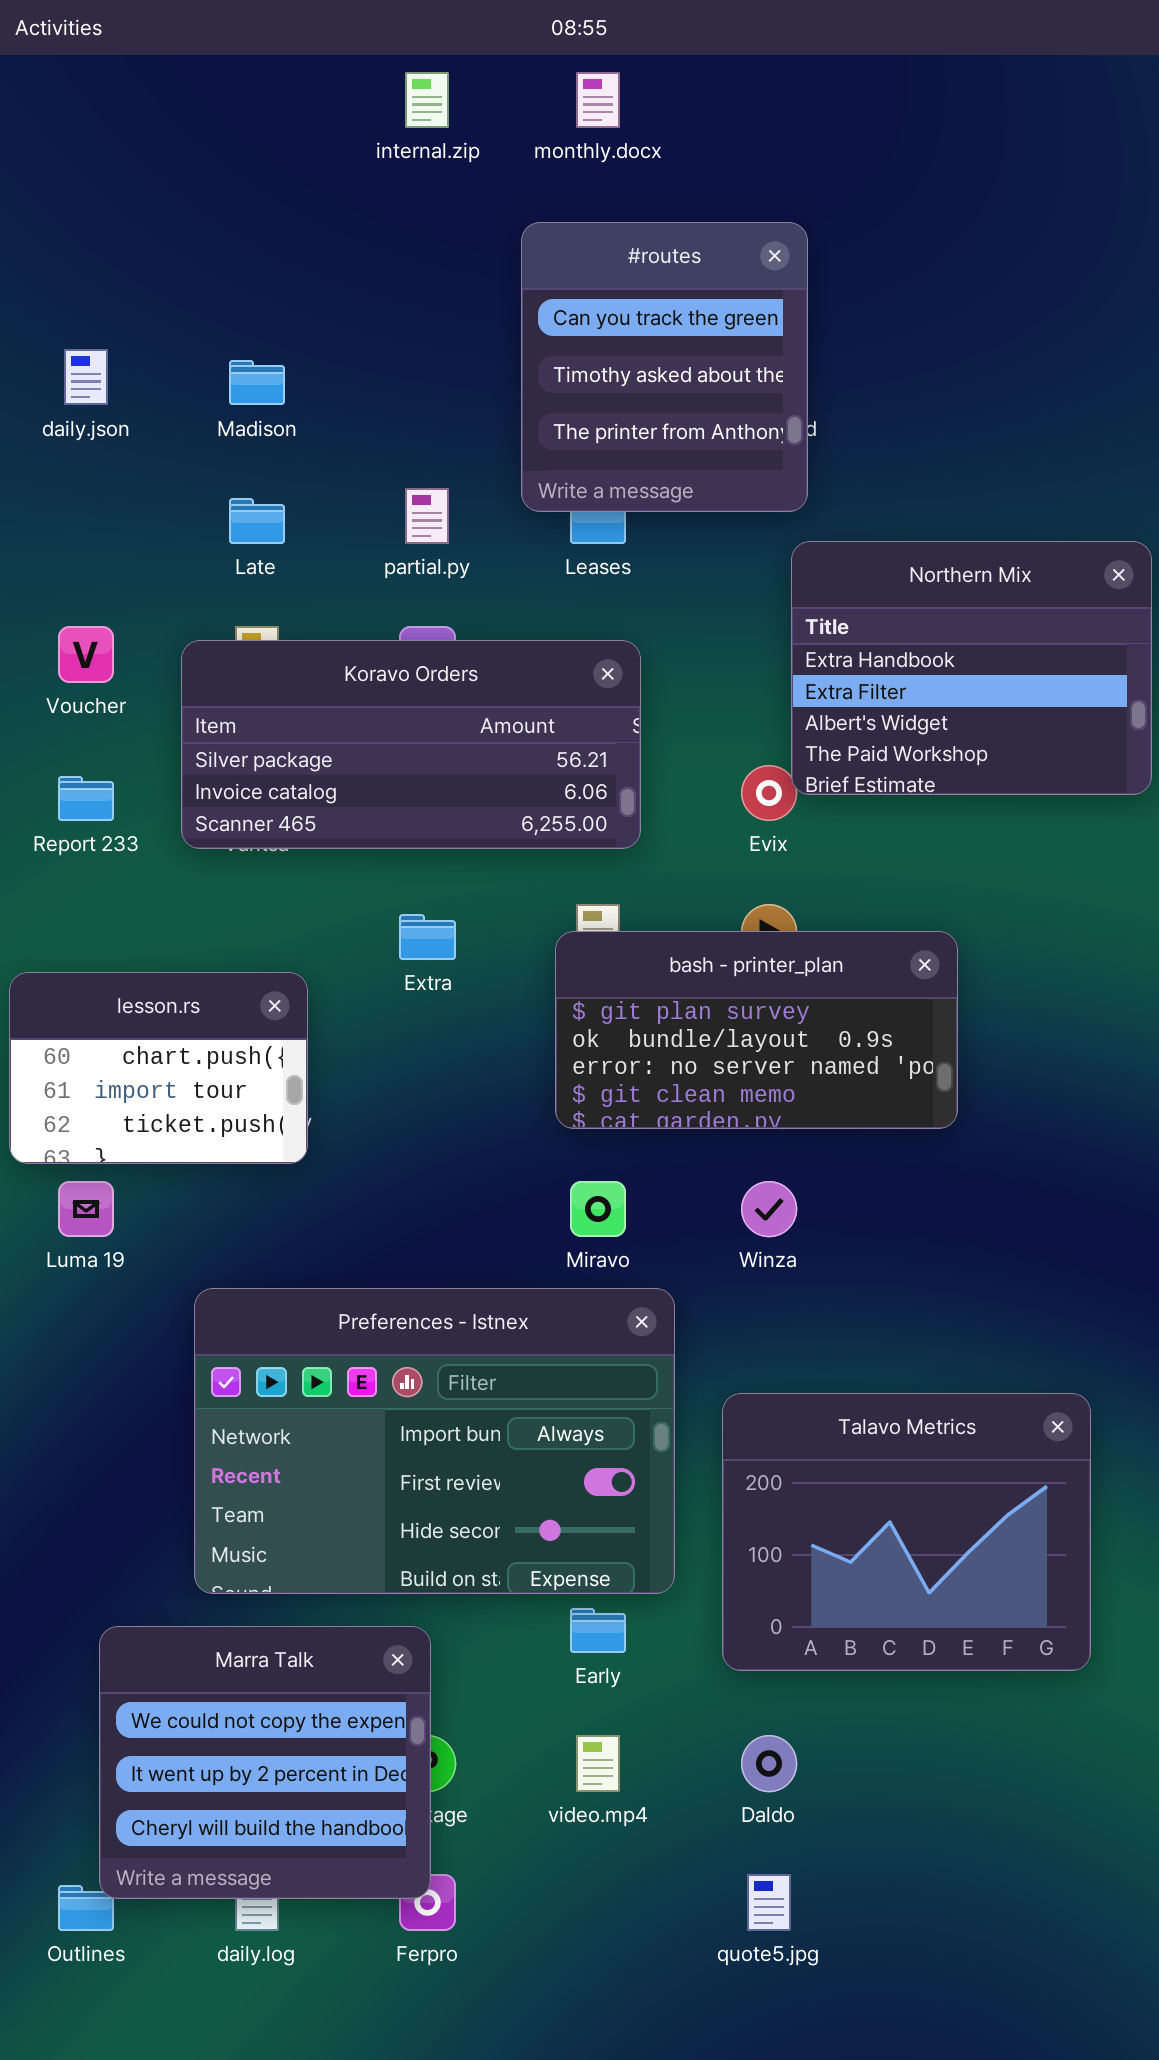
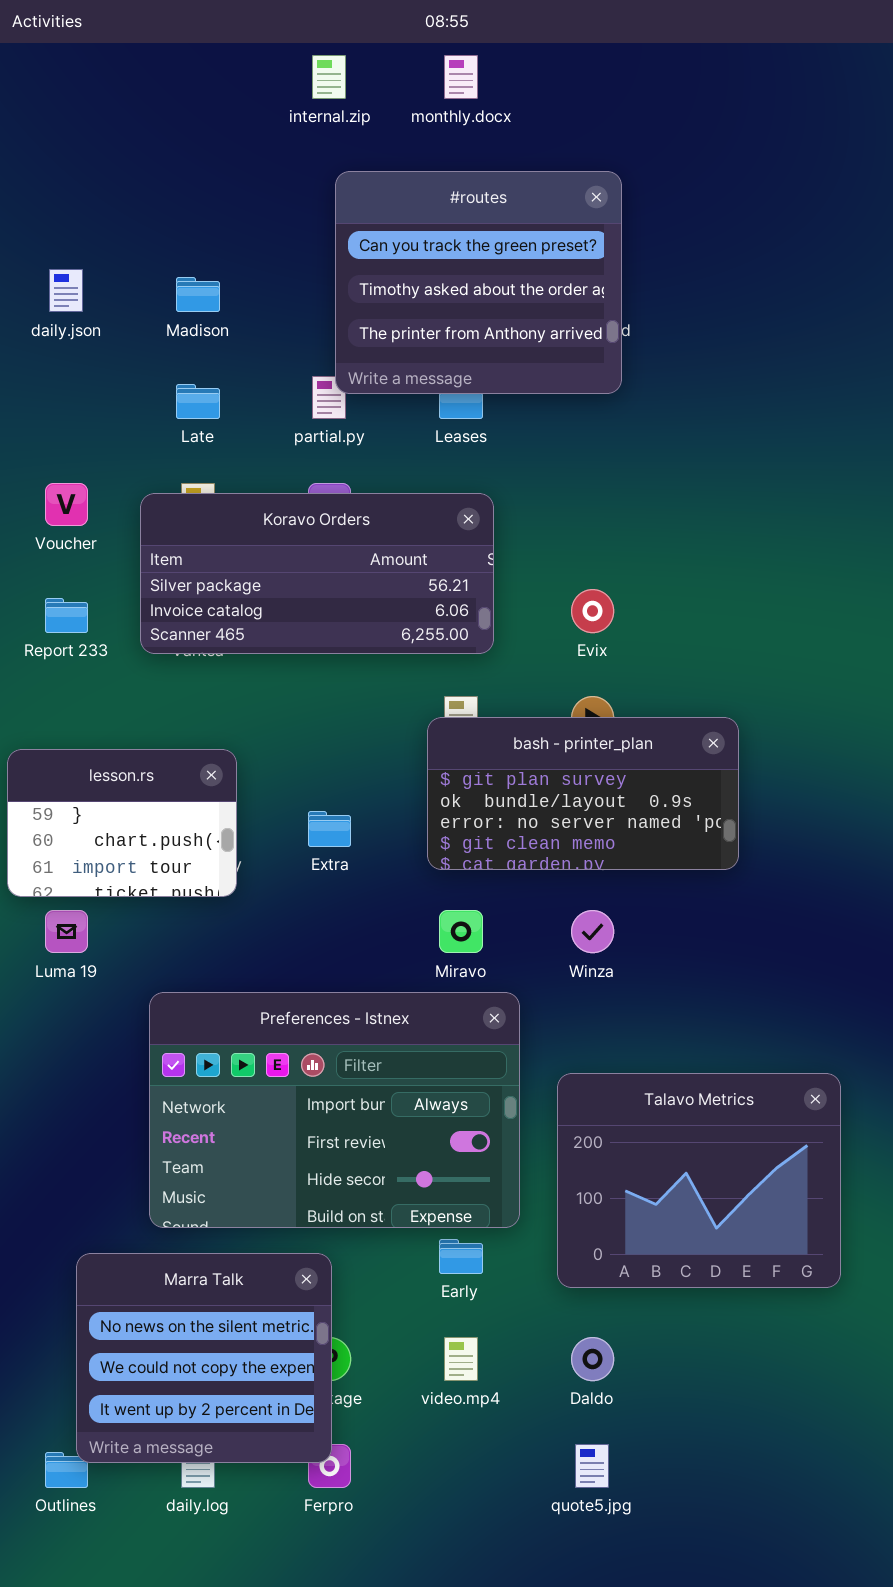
#routes: [521,222,808,512] -> [335,171,622,394], resized
Northern Mix: [791,541,1152,795] -> none, closed
Extra: [399,914,456,960] -> [308,811,351,847], moved
lesson.rs: [9,972,308,1164] -> [7,749,237,897], scrolled up 1 row
Marra Talk: [99,1626,431,1899] -> [76,1253,332,1463], scrolled up 1 row

